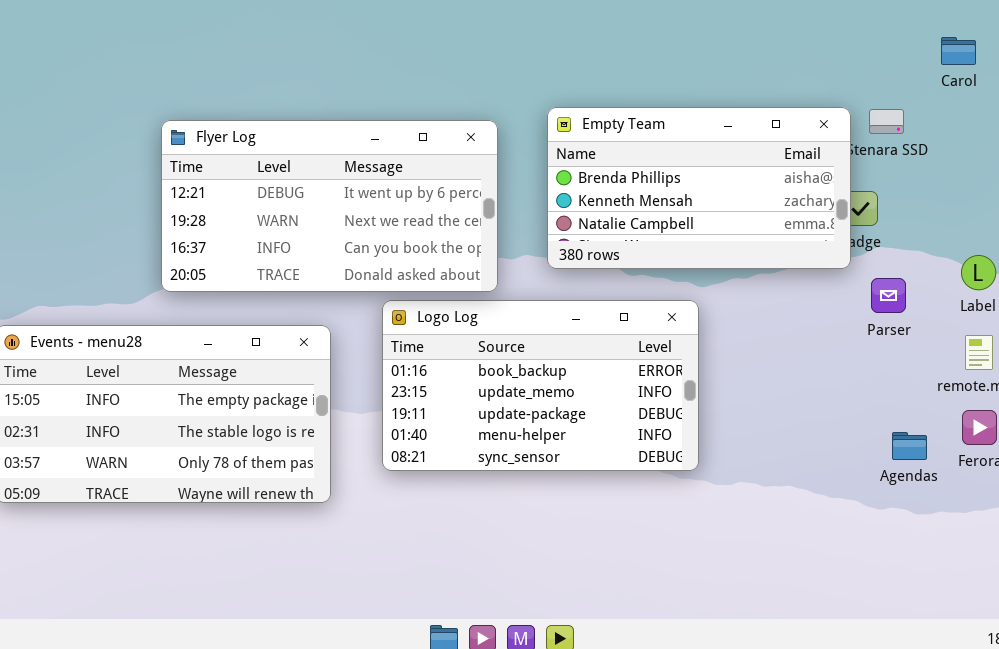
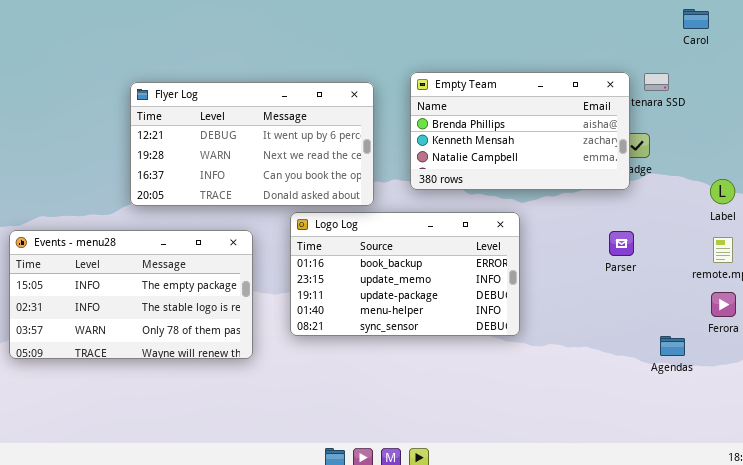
Carol: [941,37,976,65] -> [683,9,709,29], moved
Parser: [871,278,906,313] -> [609,231,634,256], moved
Agendas: [892,432,927,460] -> [660,336,685,356], moved

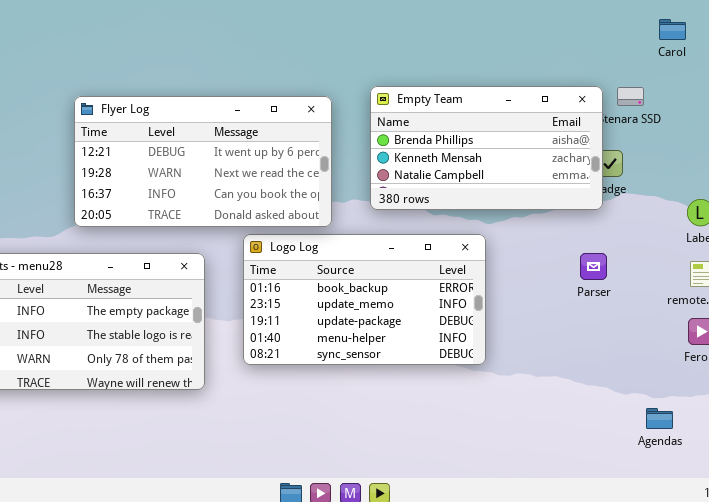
Agendas: [660,336,685,356] -> [646,408,673,429], moved

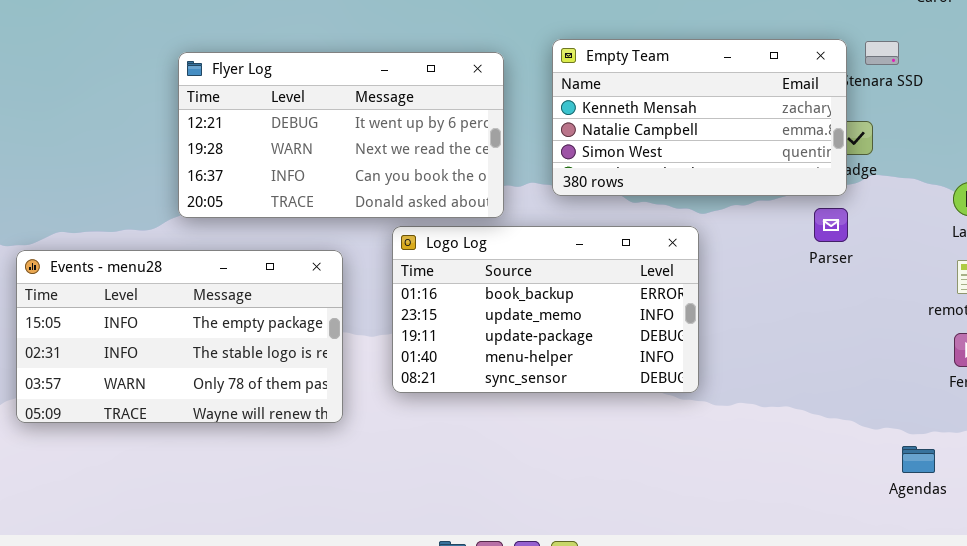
Empty Team: [370,86,603,210] -> [552,39,847,196], scrolled down 1 row
Parser: [580,253,607,280] -> [814,208,848,242], moved

